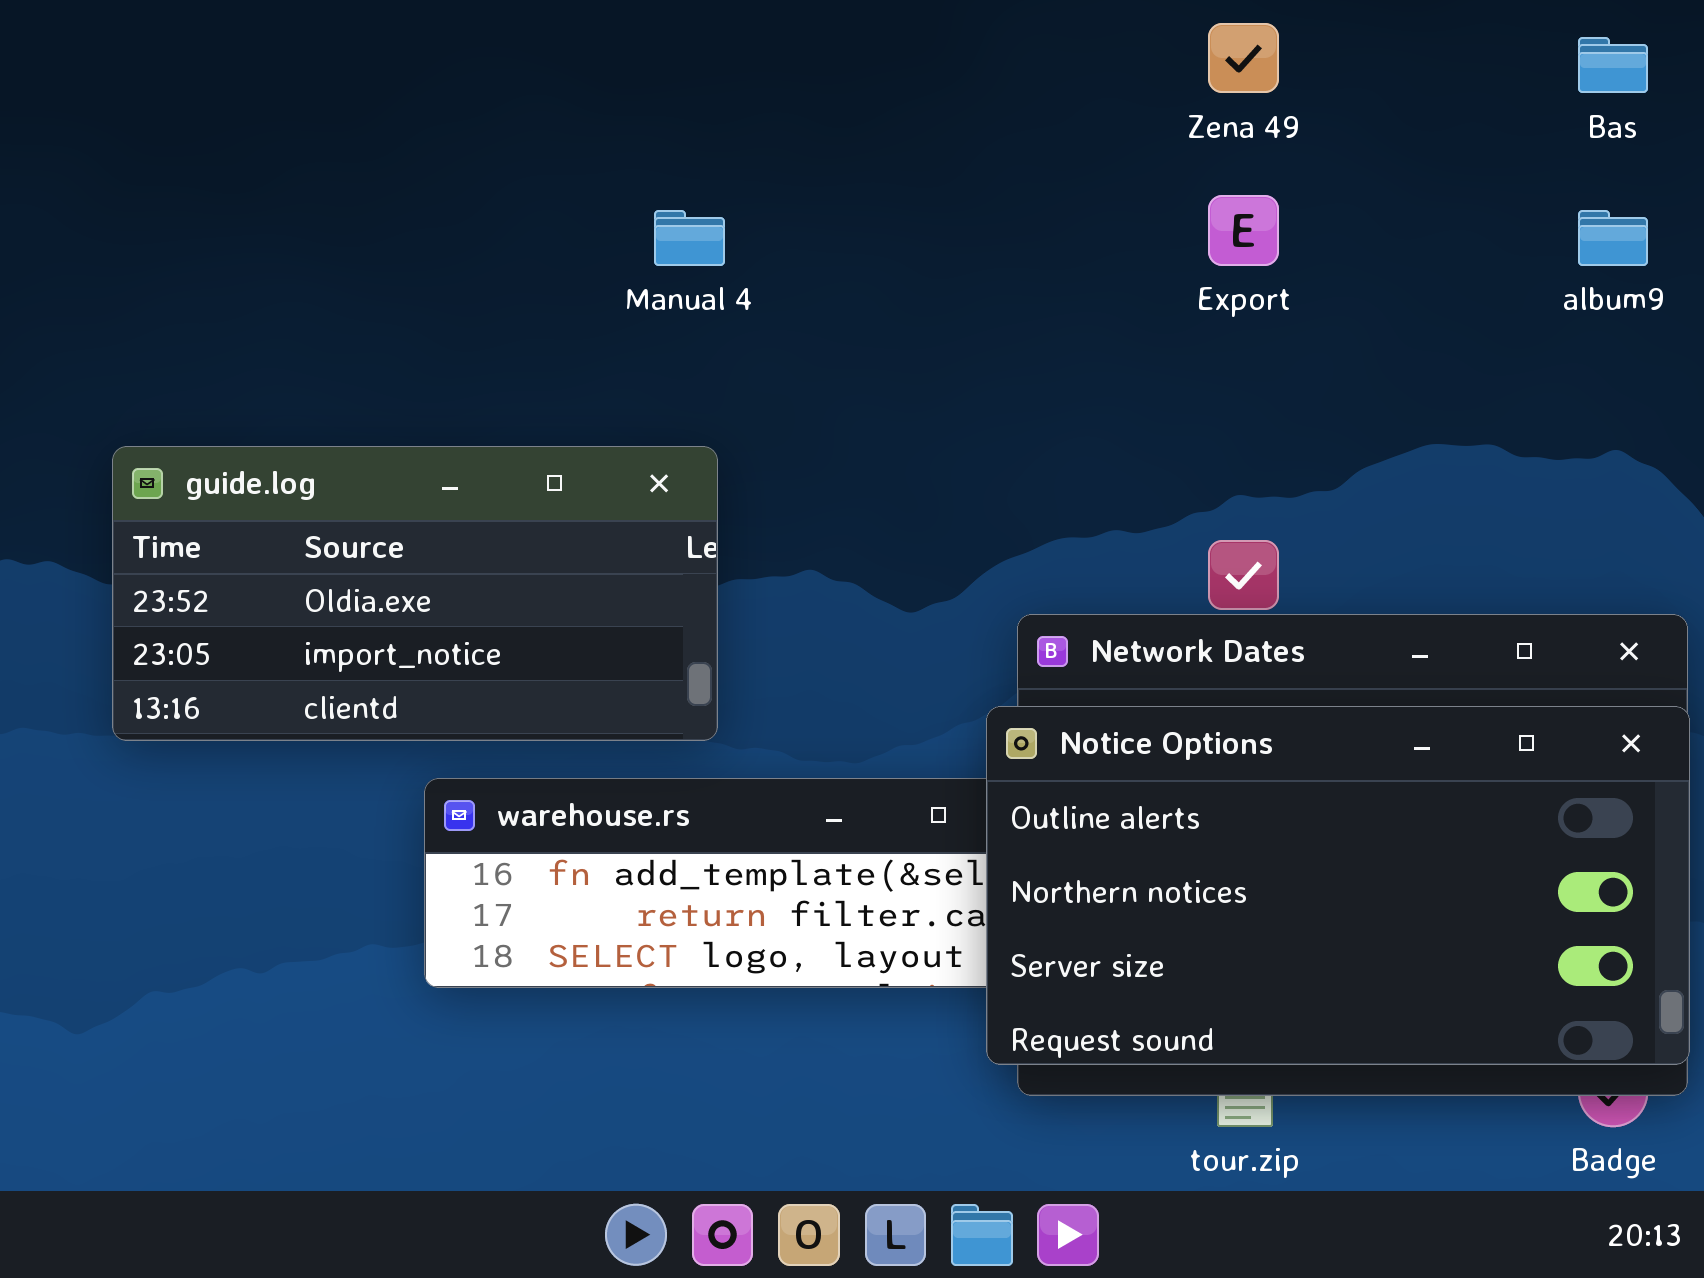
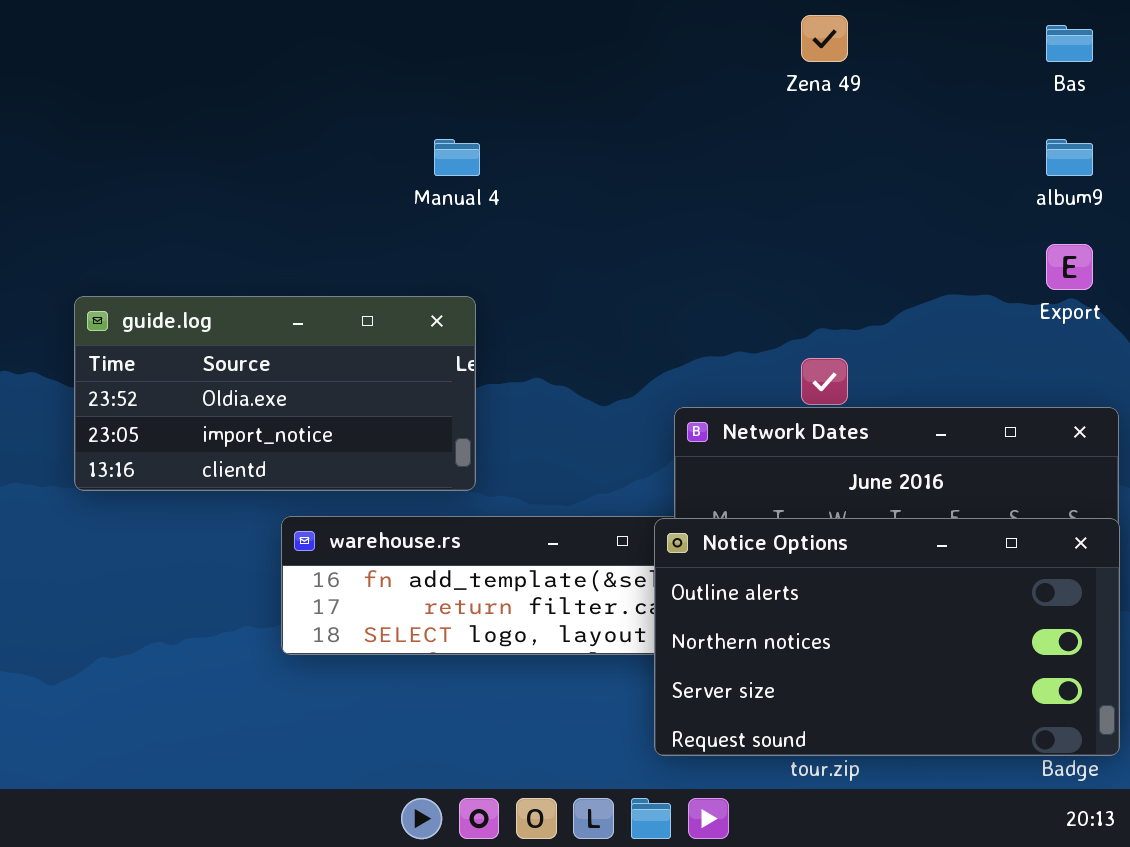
Export: [1208,195,1279,266] -> [1046,244,1093,290], moved
Notice Options: [986,706,1690,1065] -> [654,518,1120,756], moved

